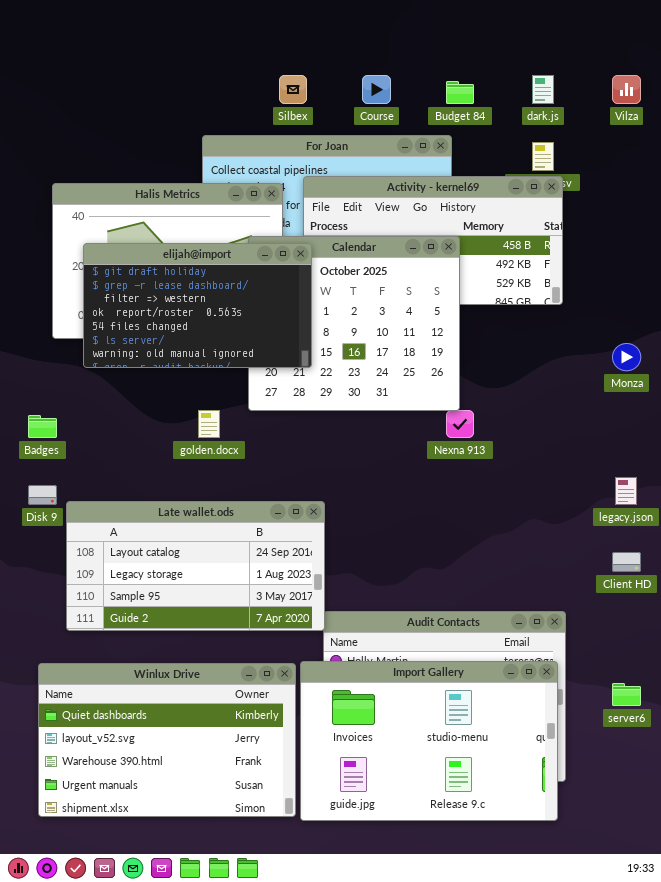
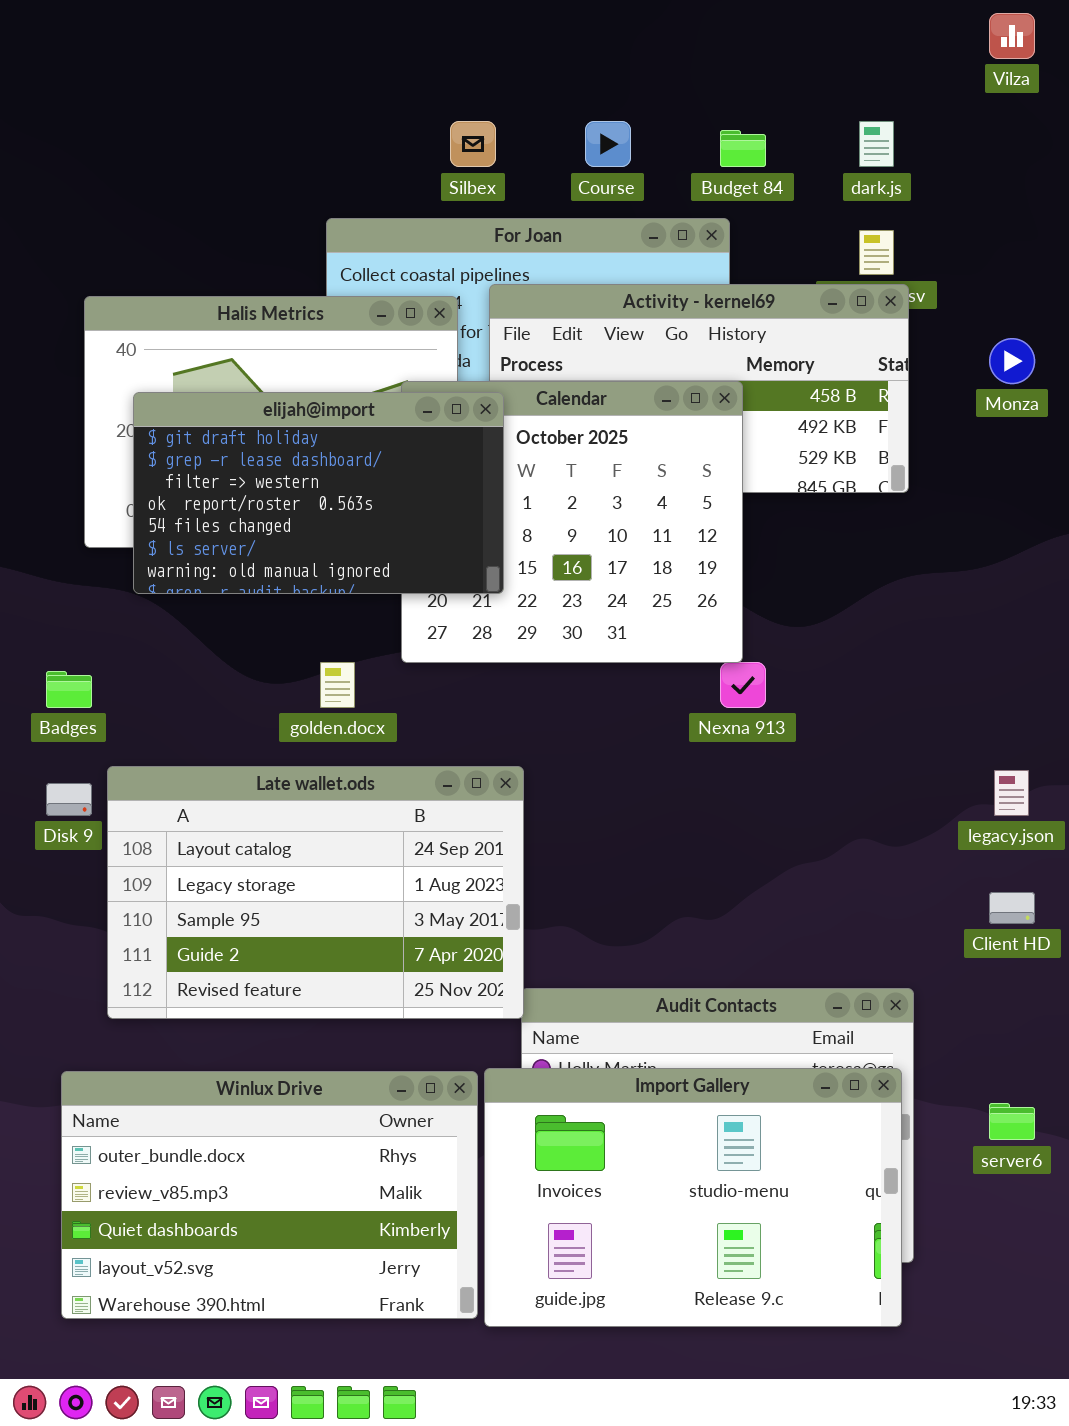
Vilza: [612,75,641,104] -> [989,13,1035,59], moved
Monza: [612,343,641,371] -> [989,338,1035,384], moved
Late wallet.ods: [66,501,325,631] -> [107,766,524,1019], resized
Winlux Drive: [38,663,296,817] -> [61,1071,478,1319], scrolled up 2 rows

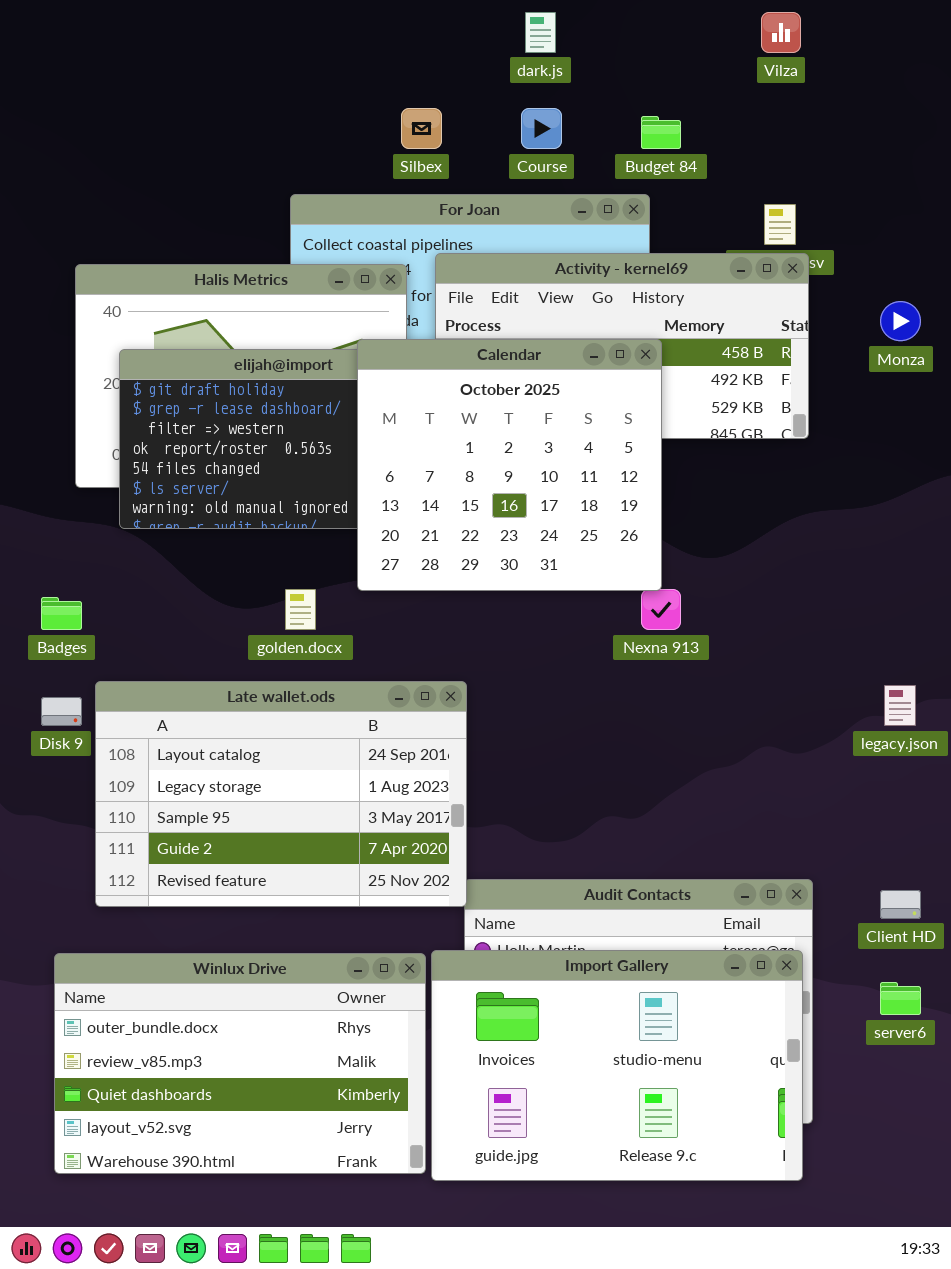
Vilza: [989,13,1035,59] -> [761,12,801,53], moved
dark.js: [859,121,894,167] -> [525,12,556,53], moved
Calendar: [401,381,743,663] -> [357,339,662,591], raised
Client HD: [989,892,1035,924] -> [880,890,921,919], moved

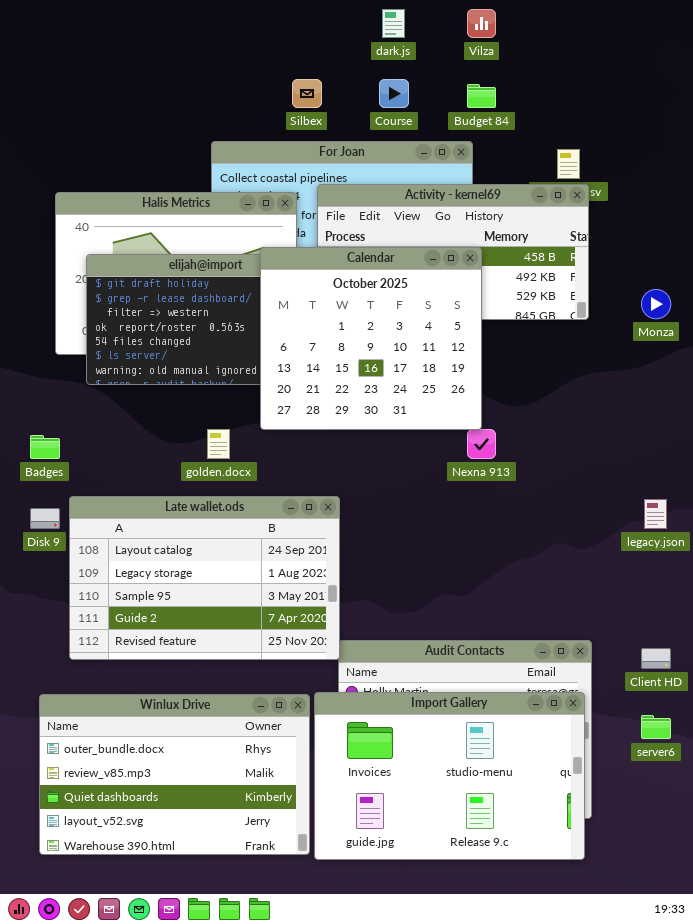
Vilza: [761,12,801,53] -> [467,9,496,38], moved
Monza: [880,301,921,341] -> [641,289,671,319], moved

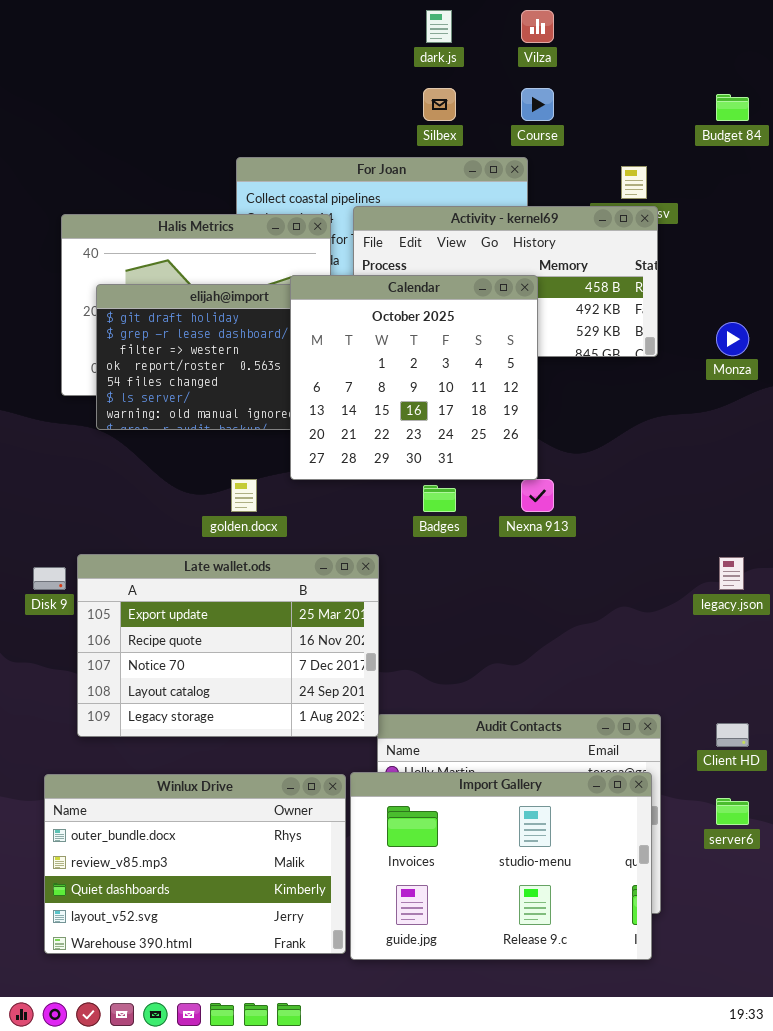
Silbex: [292,79,322,108] -> [423,88,456,121], moved
Course: [379,79,409,108] -> [521,88,554,121], moved
Budget 84: [467,84,496,108] -> [716,94,749,121], moved
Badges: [30,435,60,459] -> [423,485,456,512], moved
Late wallet.ods: [69,496,340,660] -> [77,554,379,737], scrolled up 3 rows

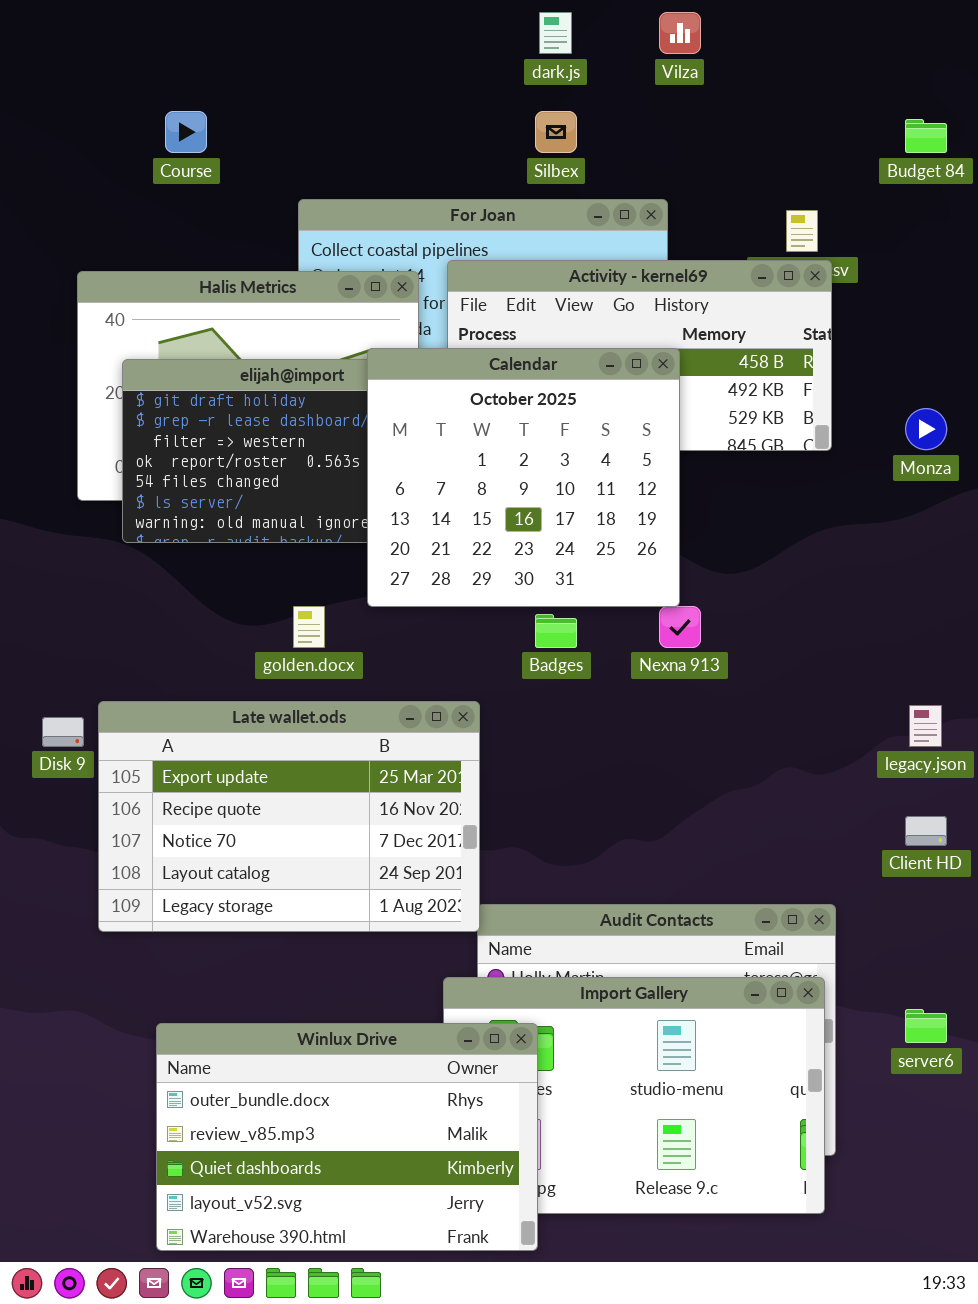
Course: [521,88,554,121] -> [165,111,207,153], moved
Client HD: [716,723,749,747] -> [905,816,947,846], moved
Winlux Drive: [44,774,346,954] -> [156,1023,538,1251], moved

